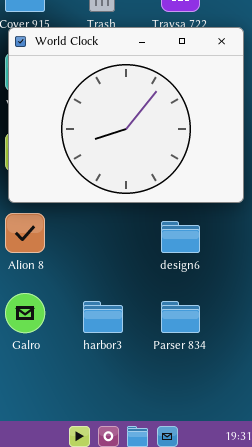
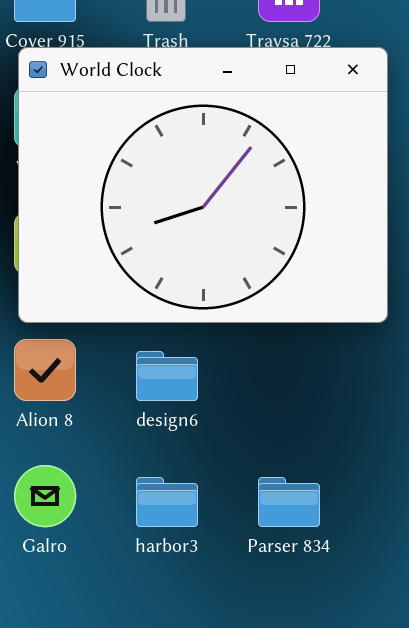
design6: [161,221,200,253] -> [136,351,198,401], moved

